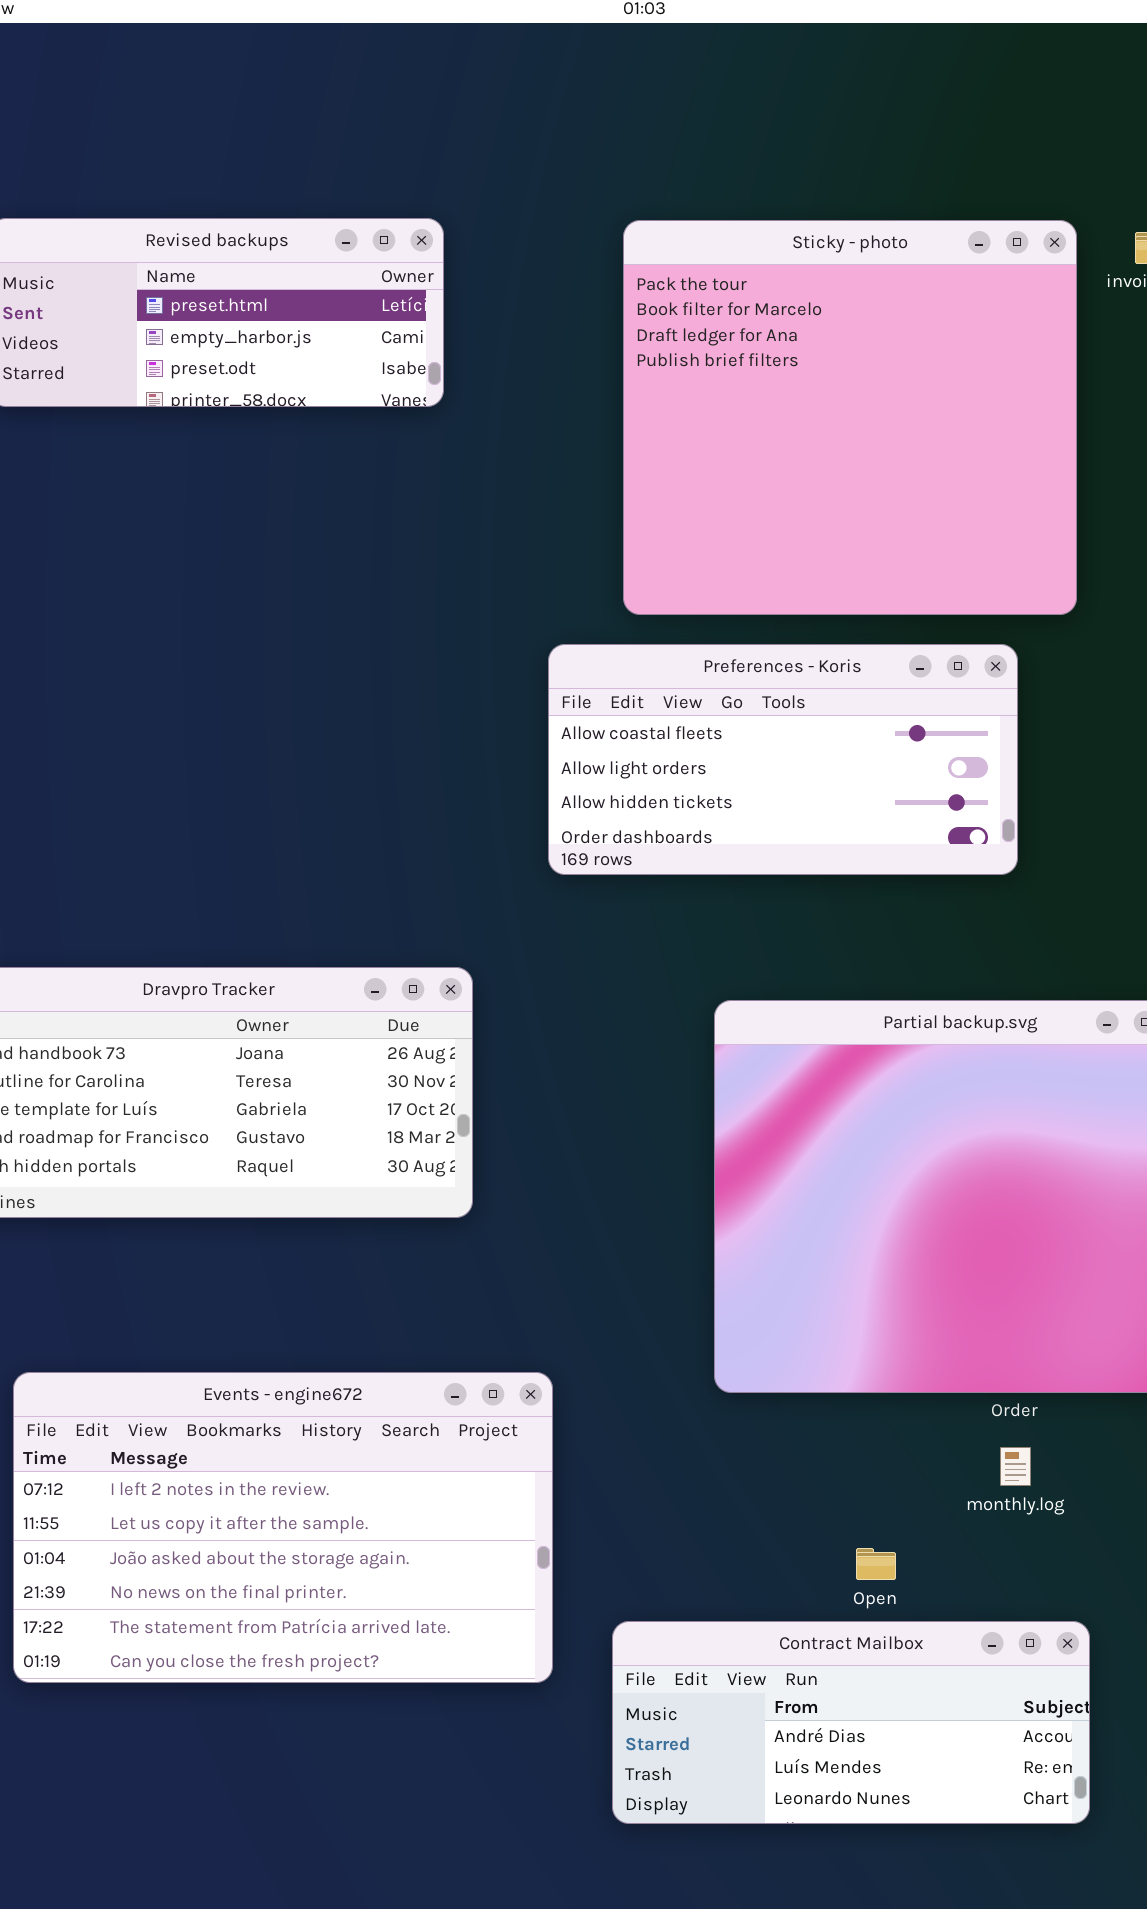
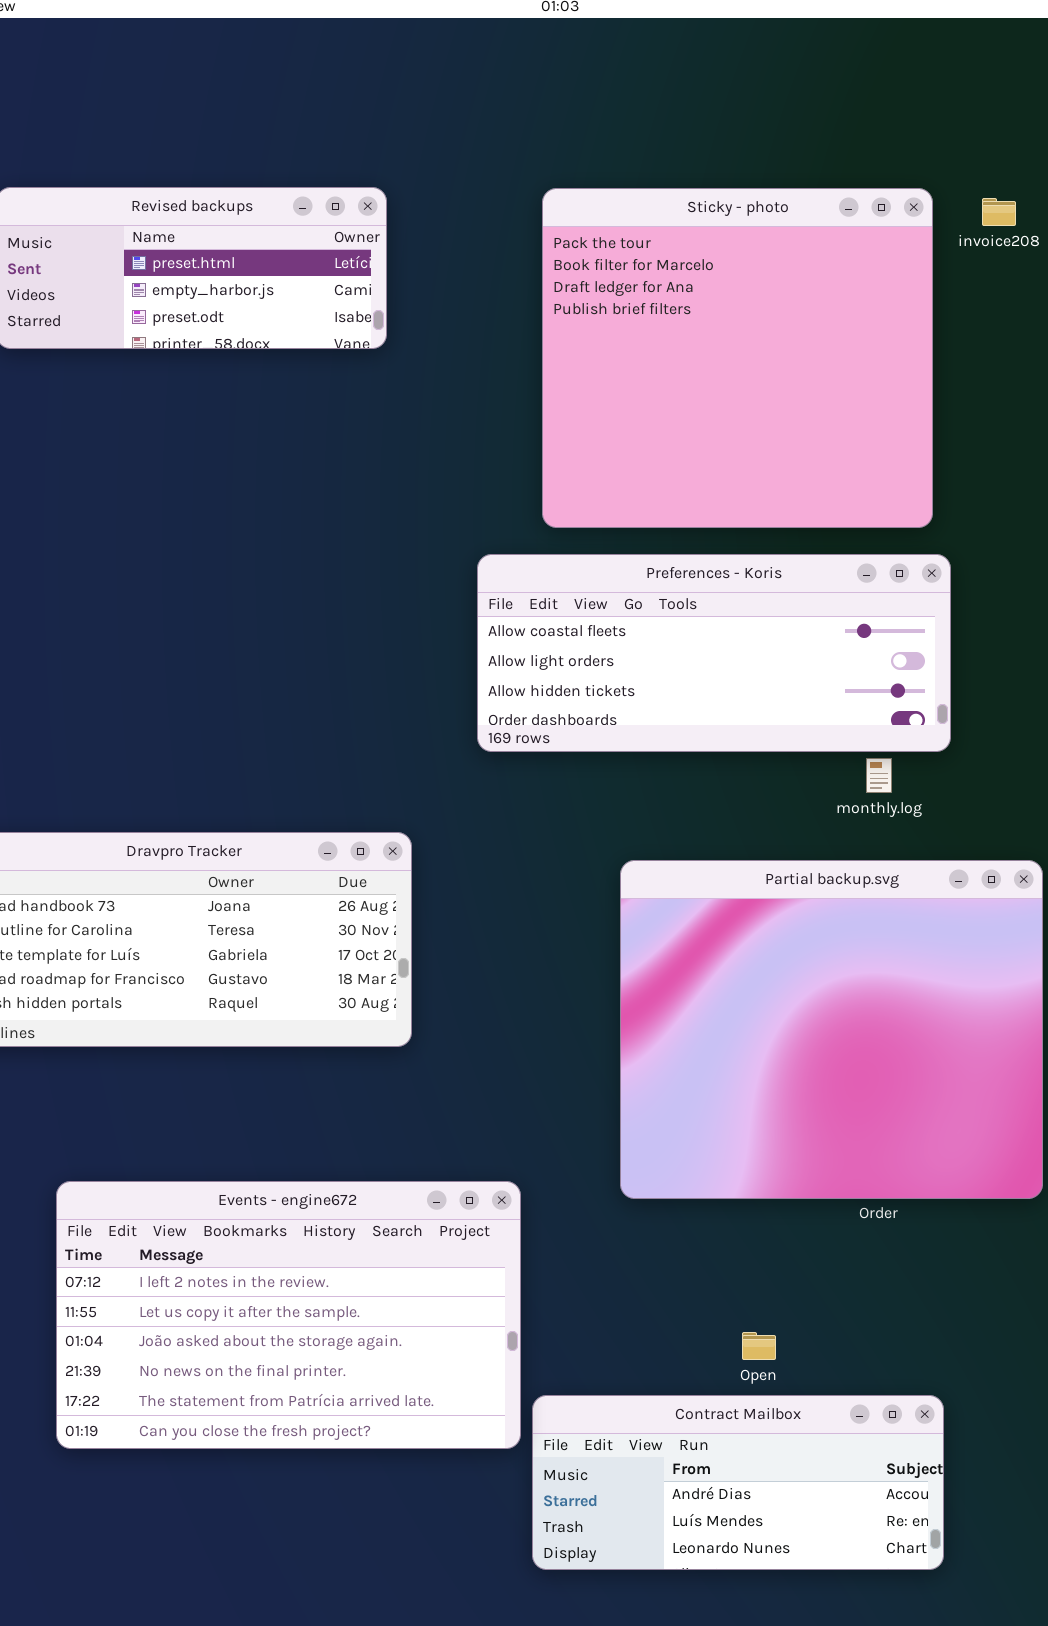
Preferences - Koris: [548,644,1018,875] -> [477,554,951,752], resized
Events - engine672: [13,1372,553,1683] -> [56,1181,521,1449], moved
monthly.log: [1000,1447,1031,1486] -> [866,758,892,793], moved

